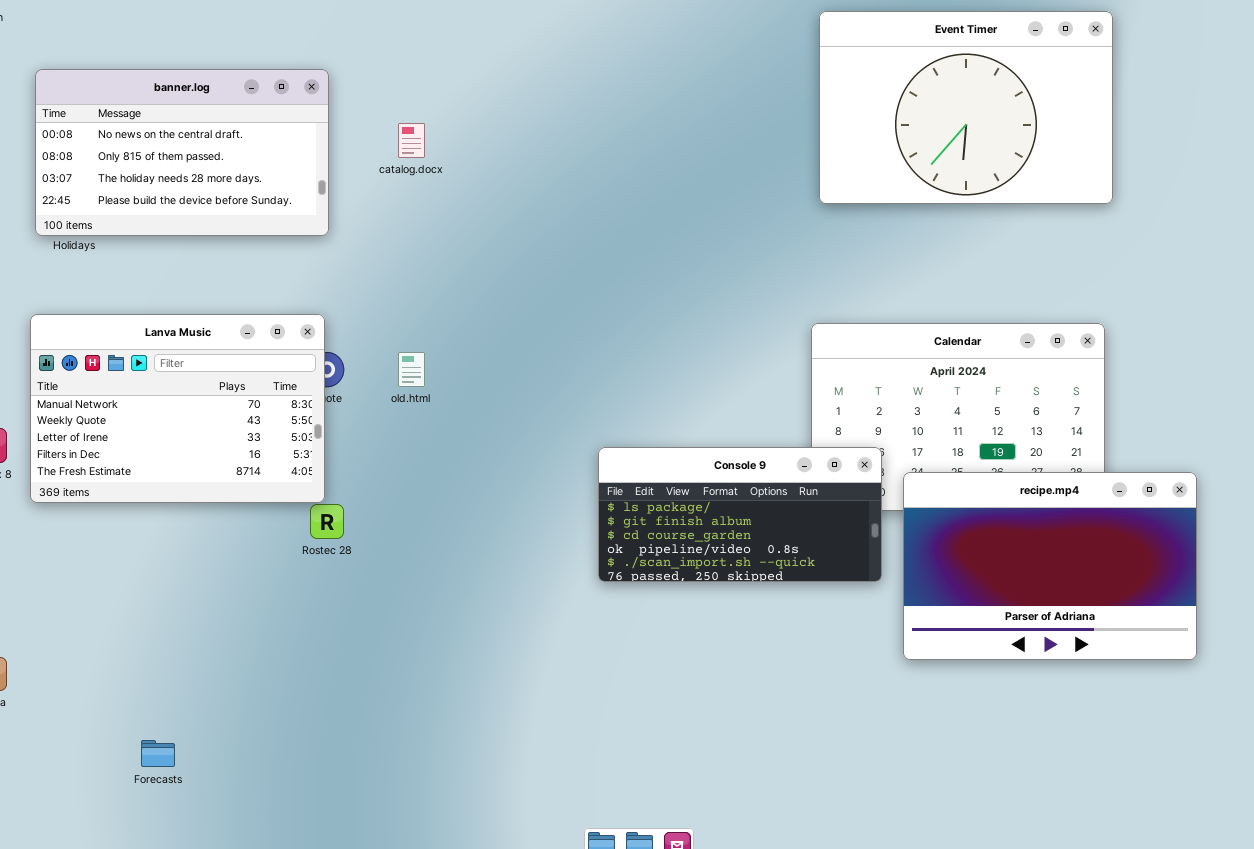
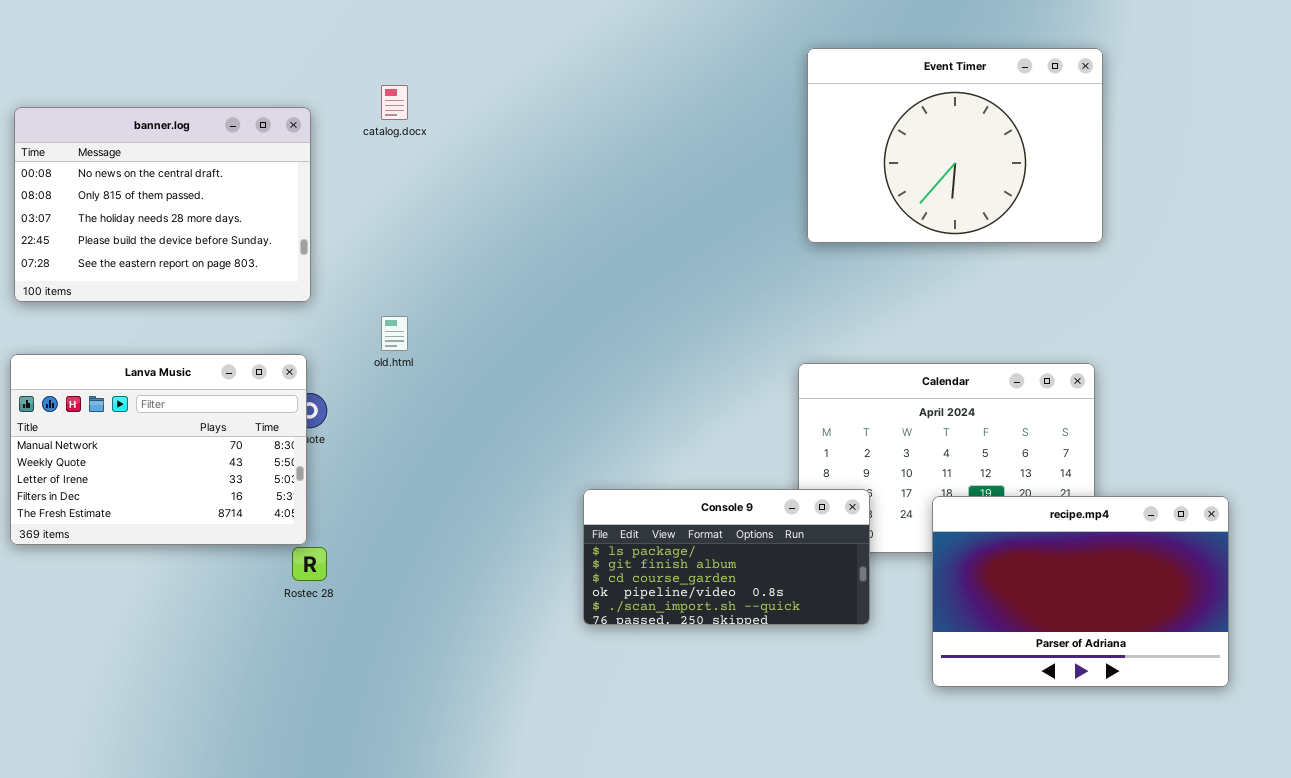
banner.log: [35,69,329,236] -> [14,107,311,302], resized
catalog.docx: [398,123,425,158] -> [381,85,408,120], moved
old.html: [398,352,425,387] -> [381,316,408,351], moved
recipe.mp4: [903,472,1197,660] -> [932,496,1229,687], moved

